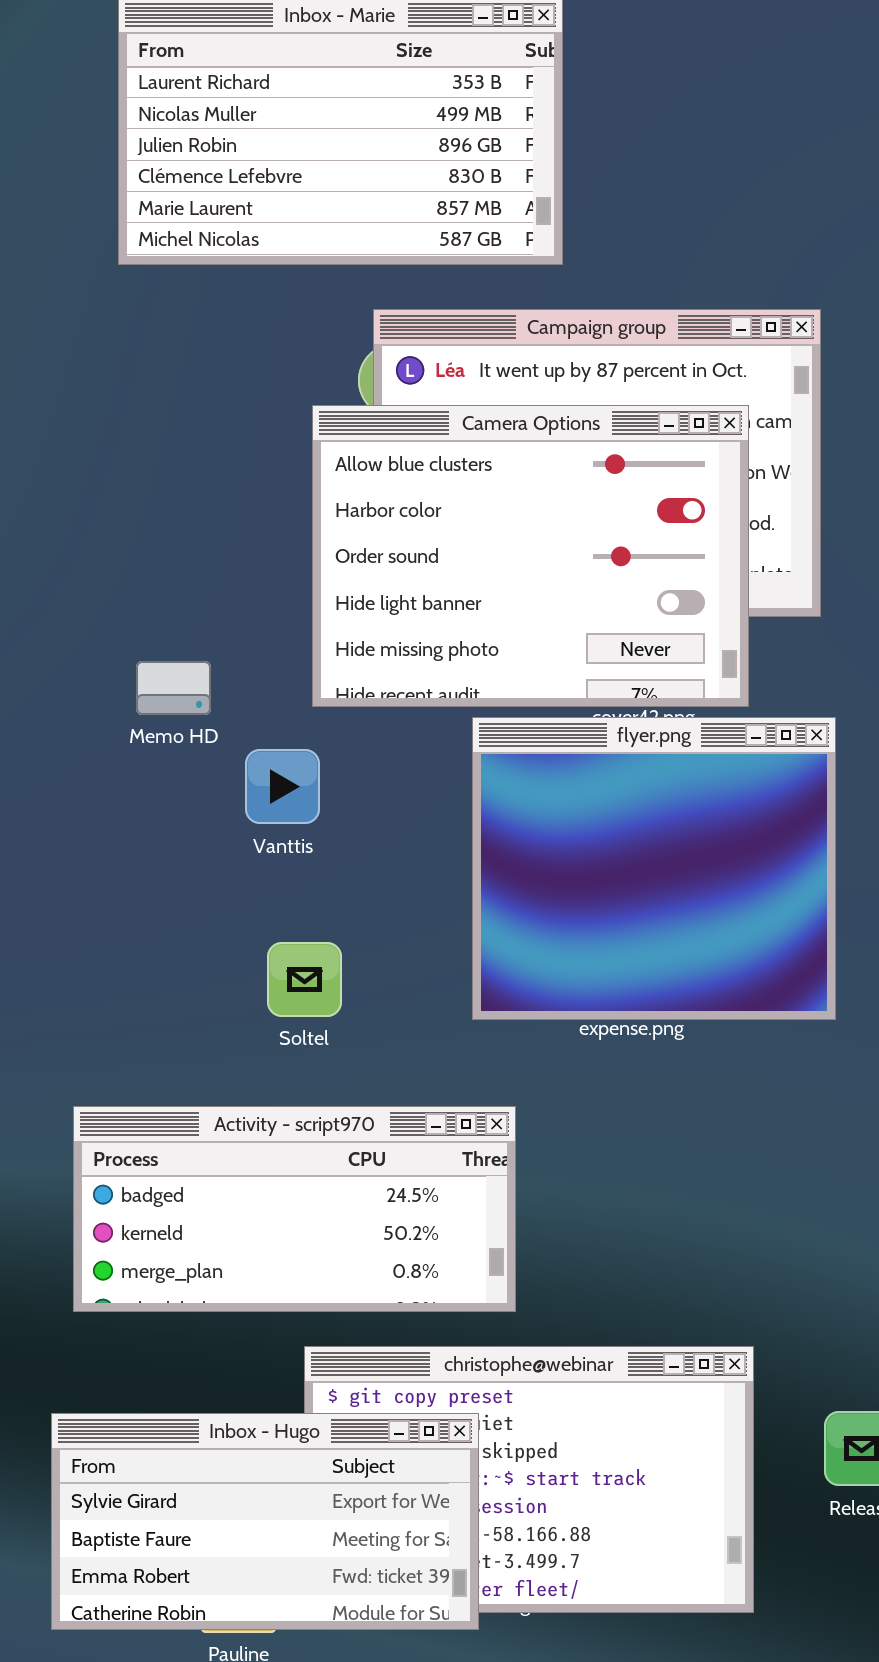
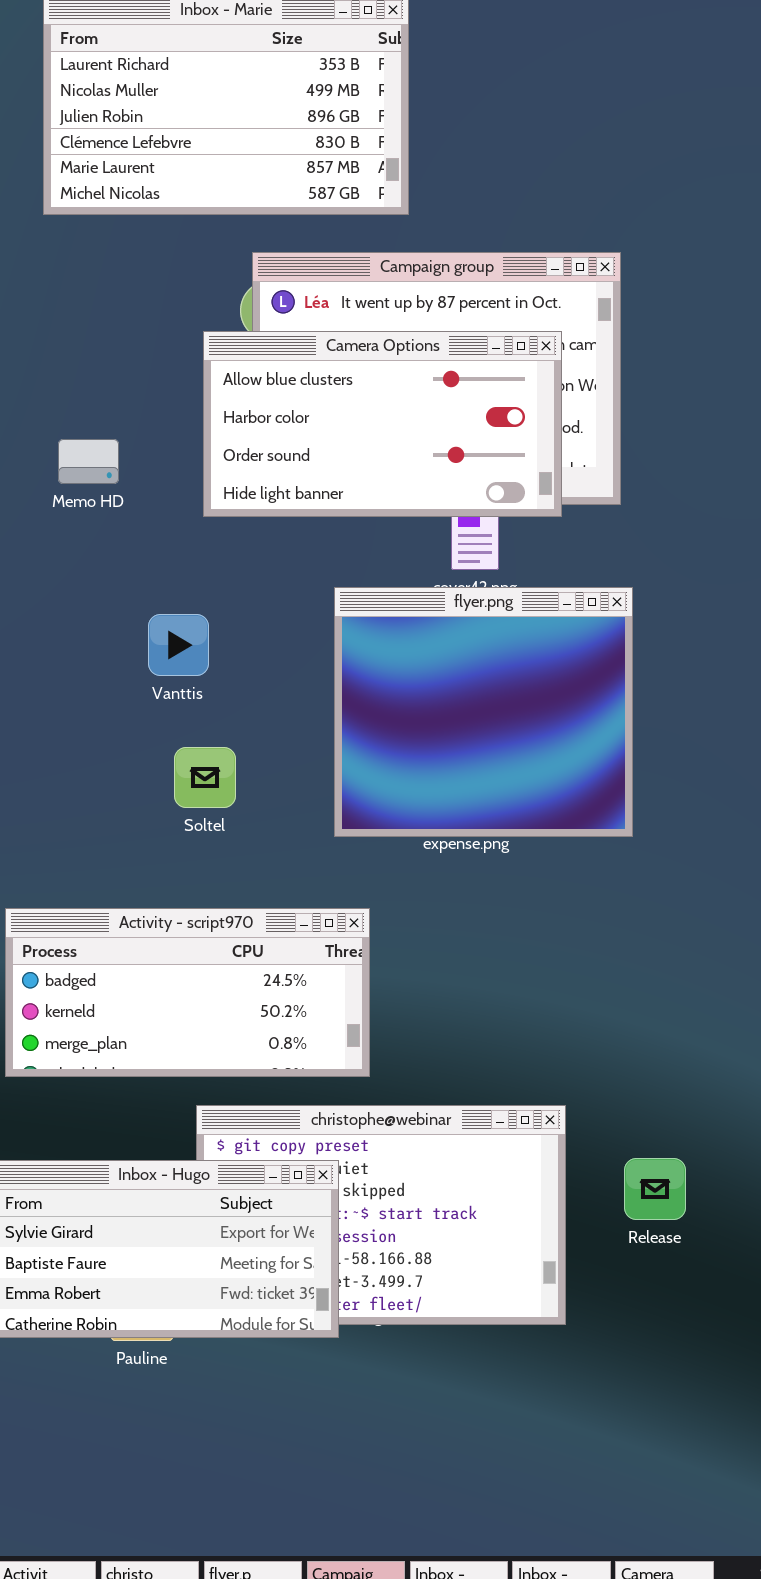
Camera Options: [312,405,749,707] -> [203,331,562,517], resized
Memo HD: [136,661,211,715] -> [58,439,119,484], moved
Soltel: [267,942,342,1017] -> [174,747,236,808], moved

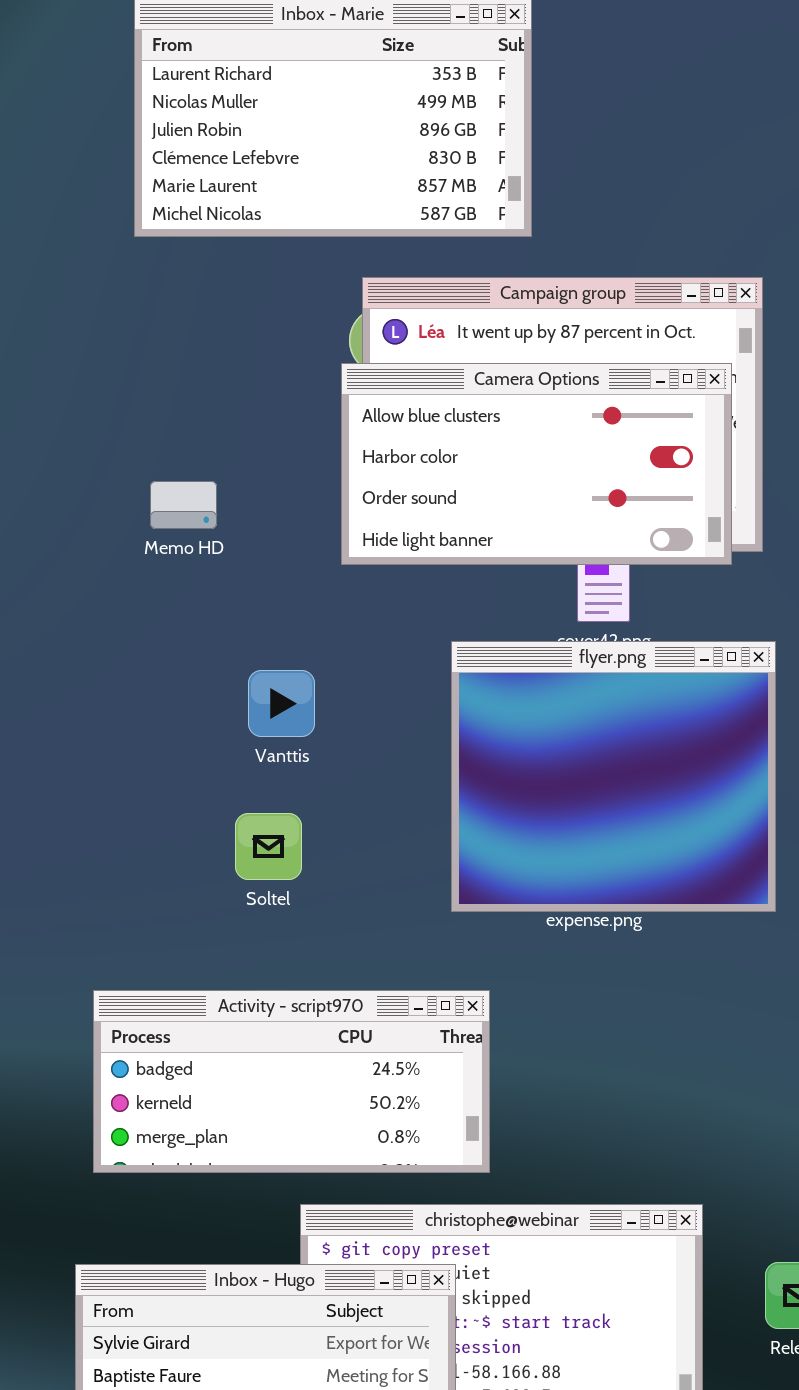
Camera Options: [203,331,562,517] -> [341,363,732,565], moved
Soltel: [174,747,236,808] -> [235,813,302,880], moved

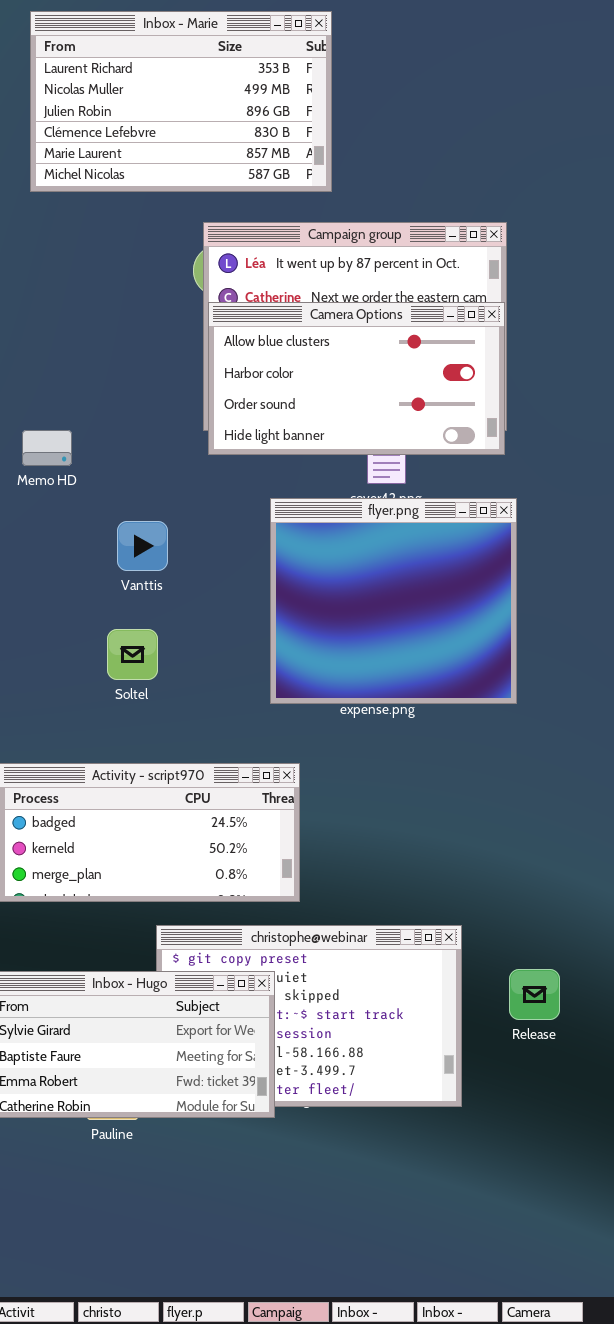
Camera Options: [341,363,732,565] -> [208,302,505,455], moved
Memo HD: [150,481,217,529] -> [22,430,72,466], moved

